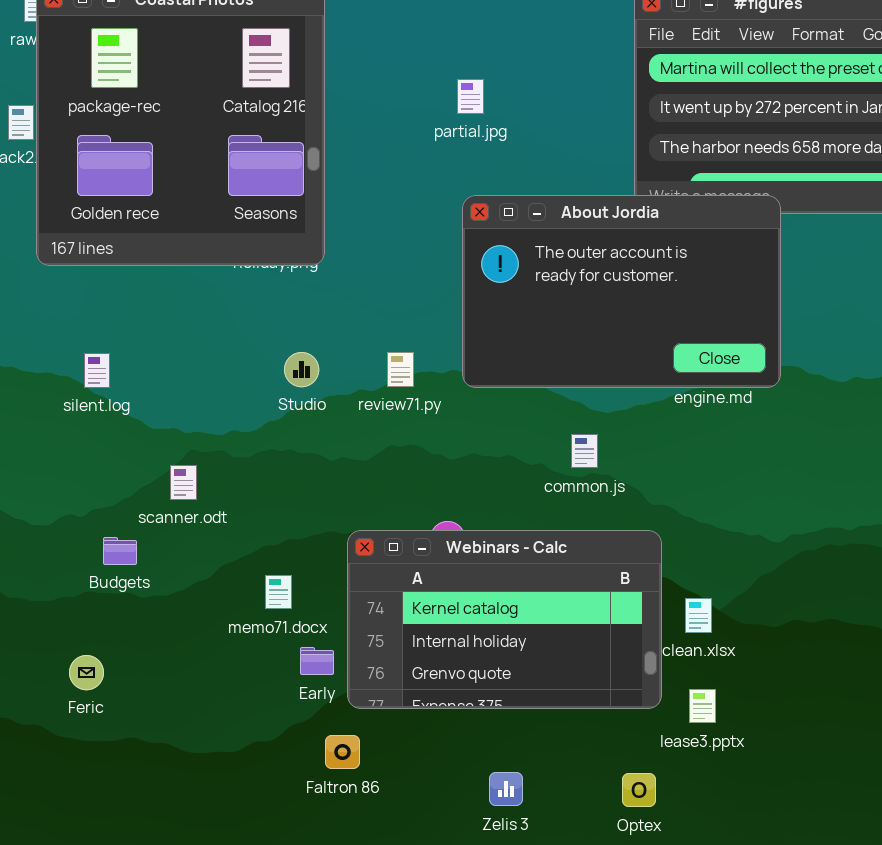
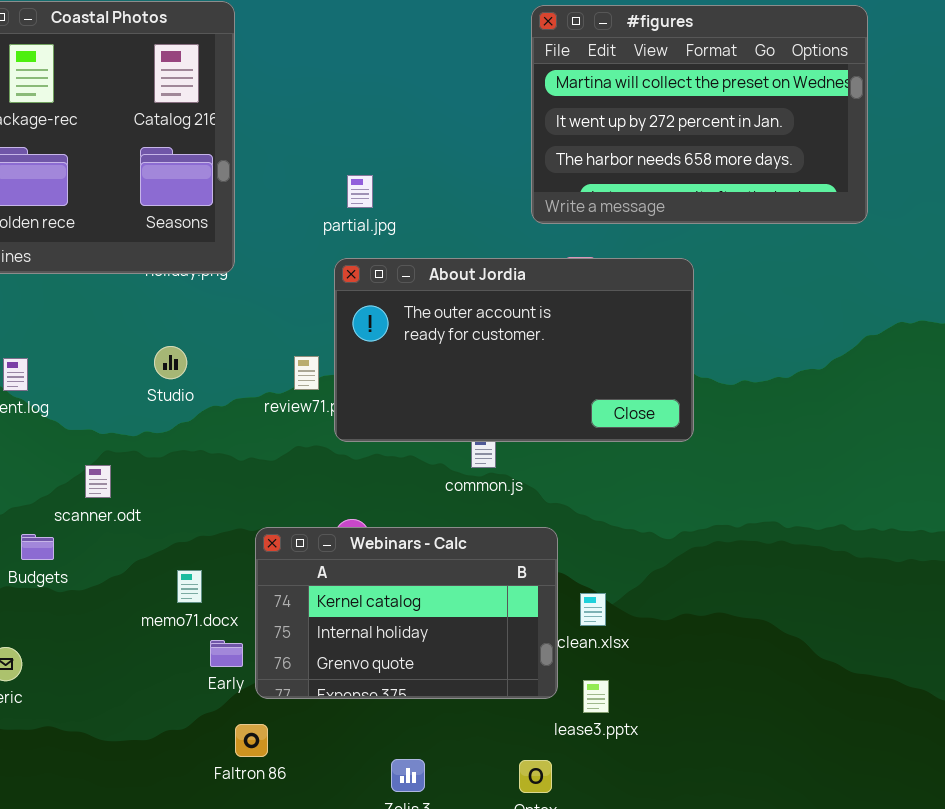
partial.jpg: [457,79,484,114] -> [347,175,373,208], moved
About Jordia: [462,195,781,388] -> [334,258,694,442], moved, resized
Studio: [284,352,319,387] -> [154,346,187,379], moved

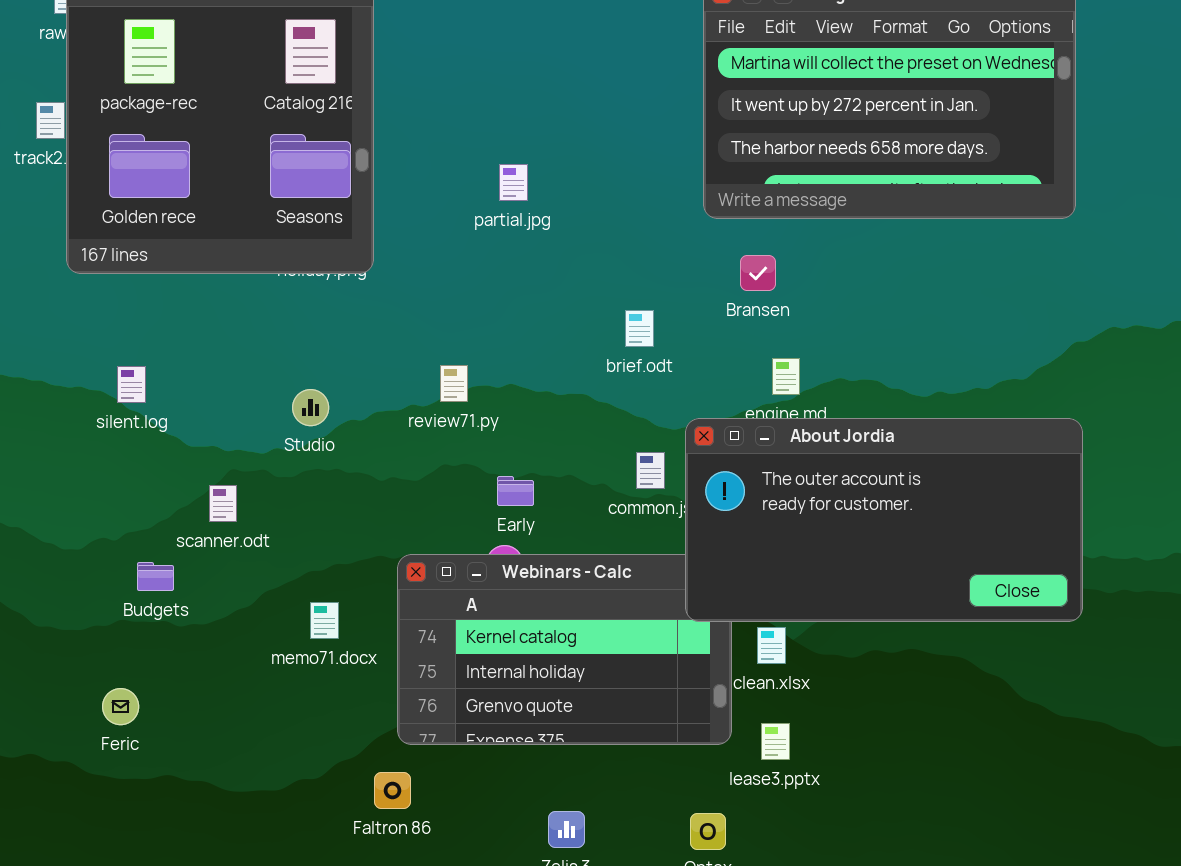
About Jordia: [334,258,694,442] -> [685,418,1083,622], moved
Studio: [154,346,187,379] -> [292,389,329,426], moved
Early: [210,640,243,667] -> [497,476,534,506], moved

